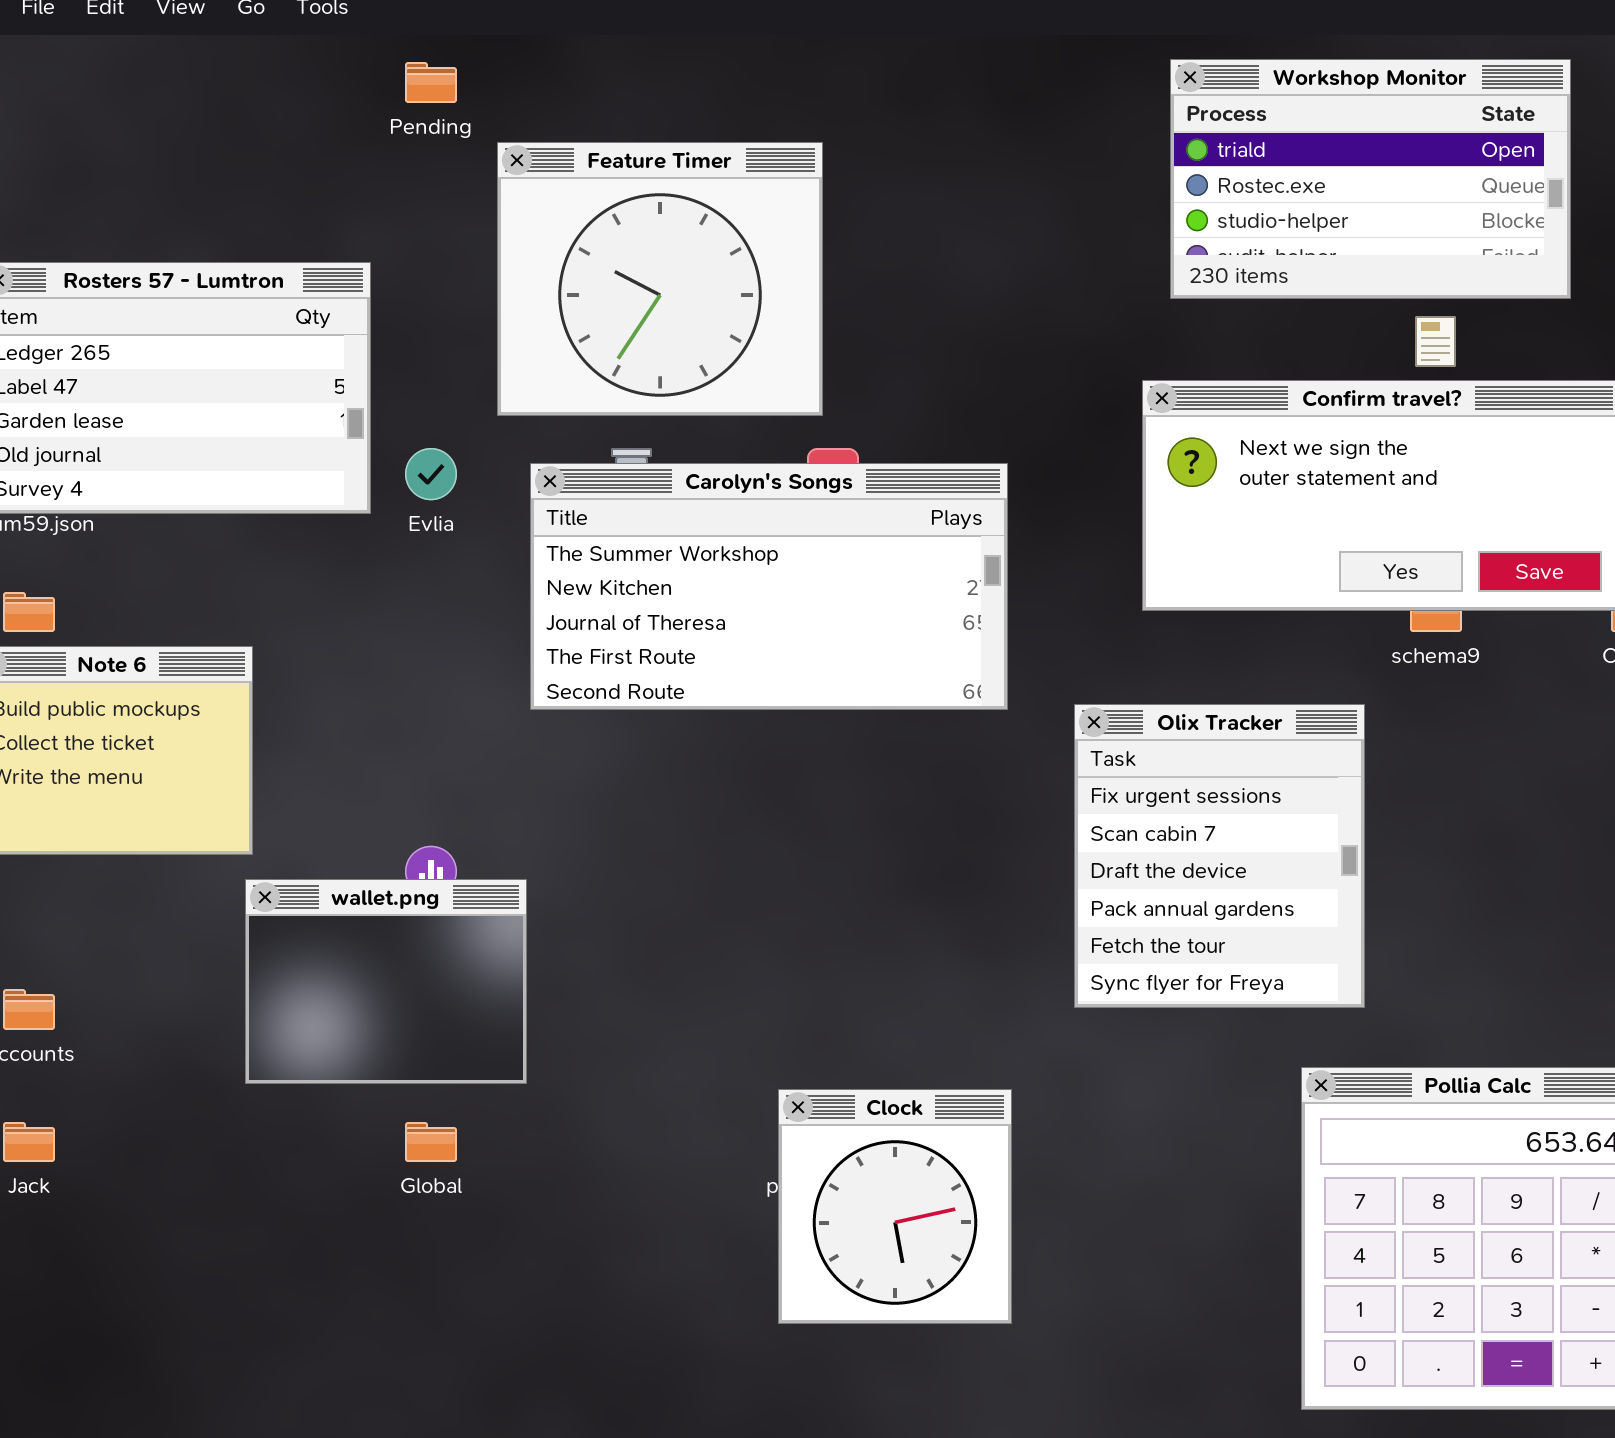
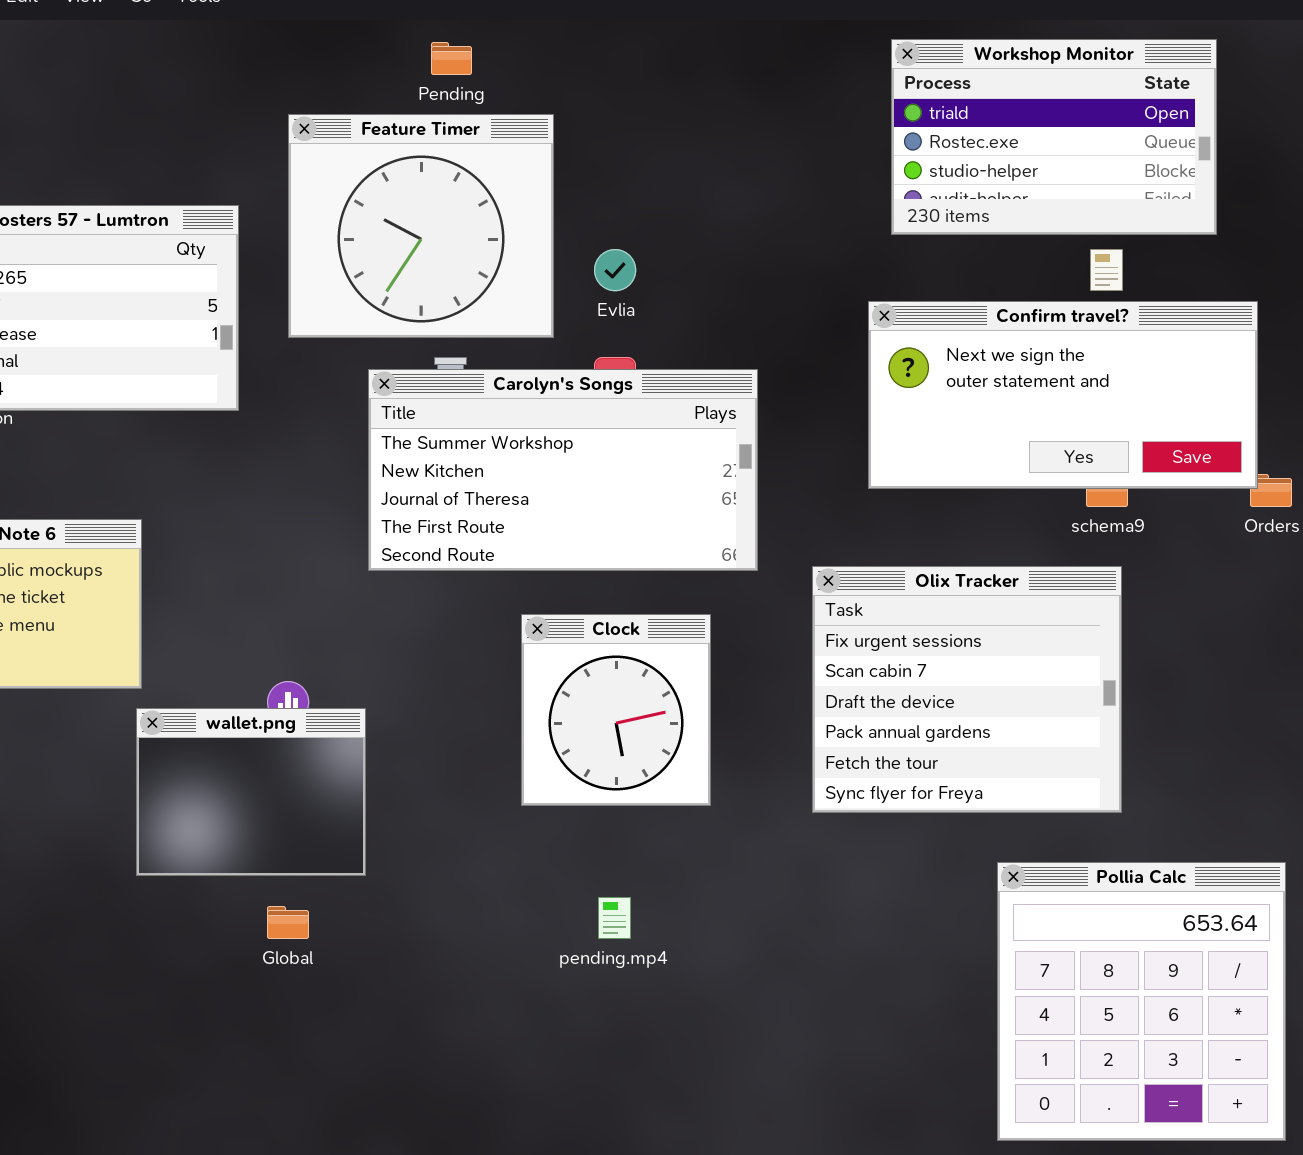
Pending: [405,62,457,103] -> [431,42,472,75], moved
Feature Timer: [497,142,823,416] -> [288,114,554,338], moved
Evlia: [405,448,457,500] -> [594,249,636,291], moved
Olix Tracker: [1074,704,1365,1008] -> [812,566,1122,813], resized
Clock: [778,1089,1012,1324] -> [521,614,711,806], moved

